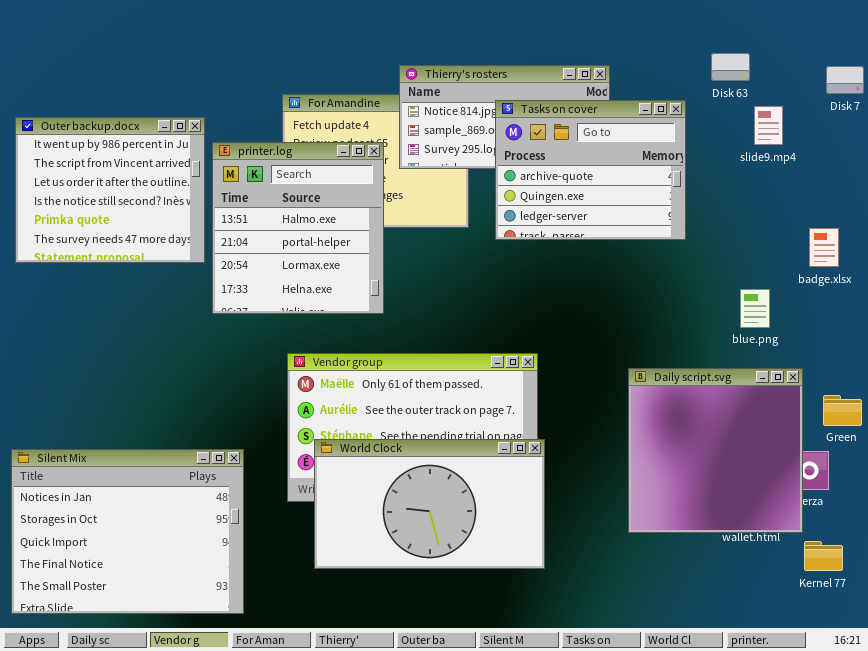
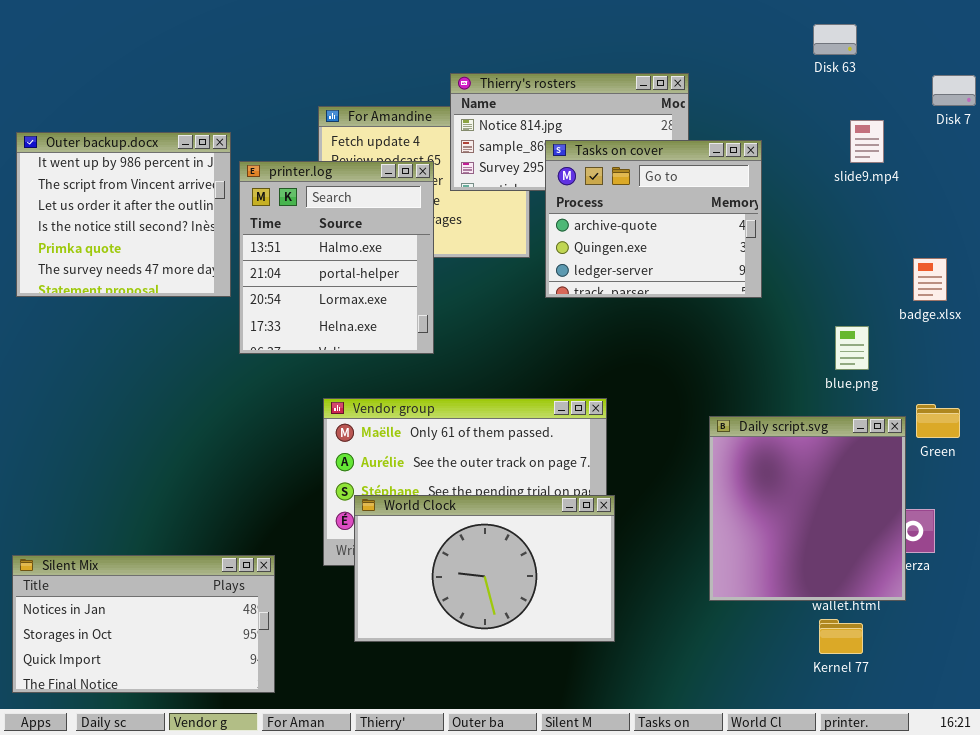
Disk 63: [711,53,750,81] -> [813,24,857,55], moved
Tasks on cover: [495,100,686,240] -> [545,140,762,298], moved
Green: [823,395,862,426] -> [916,404,960,438], moved
Silent Mix: [11,449,244,614] -> [12,555,275,693], resized
Kernel 77: [804,541,843,571] -> [819,619,863,654], moved

